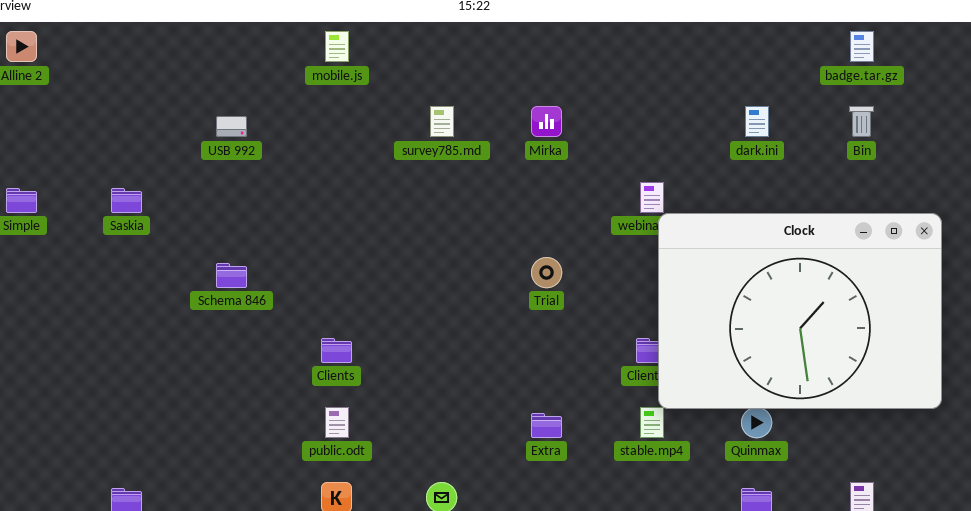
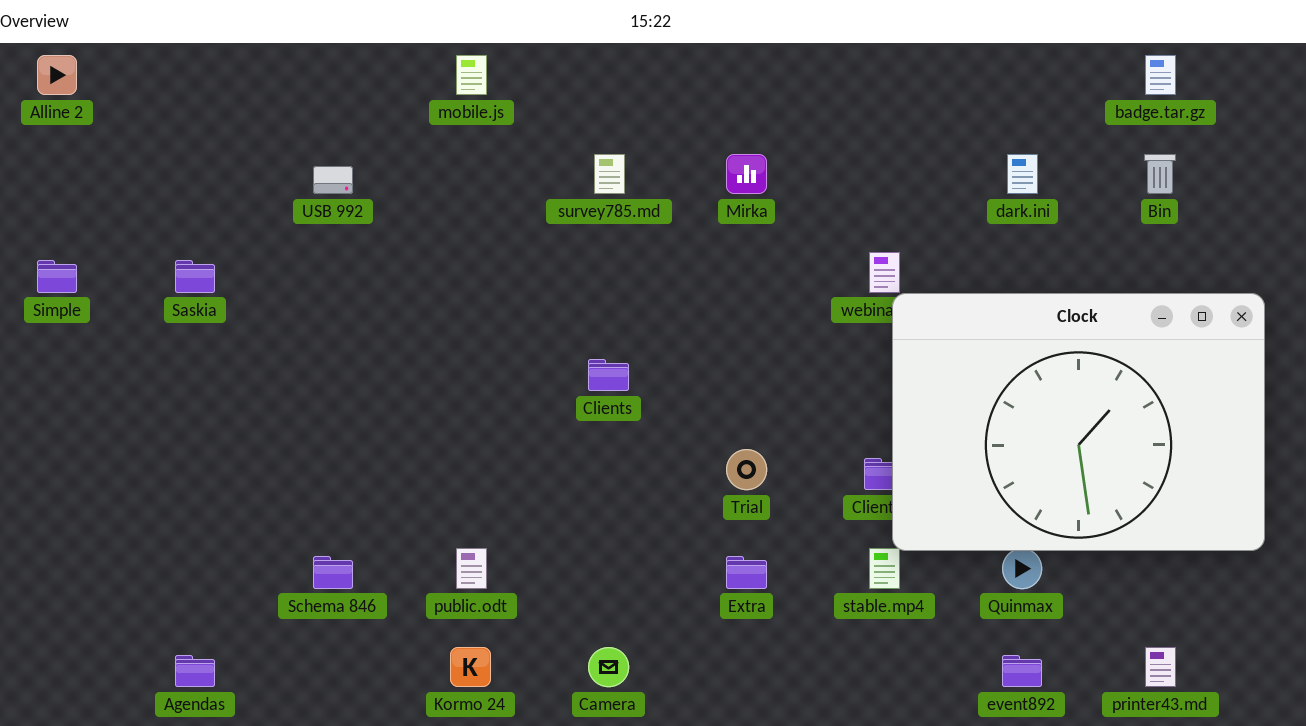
Trial: [531,257,562,288] -> [726,449,767,490], moved
Schema 846: [216,263,247,288] -> [313,556,353,589], moved
Clients: [321,338,352,363] -> [588,359,629,391], moved

